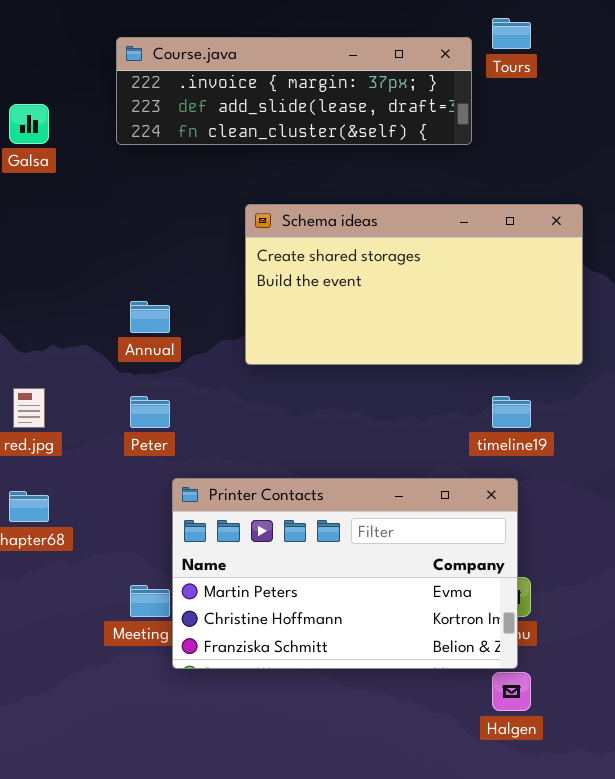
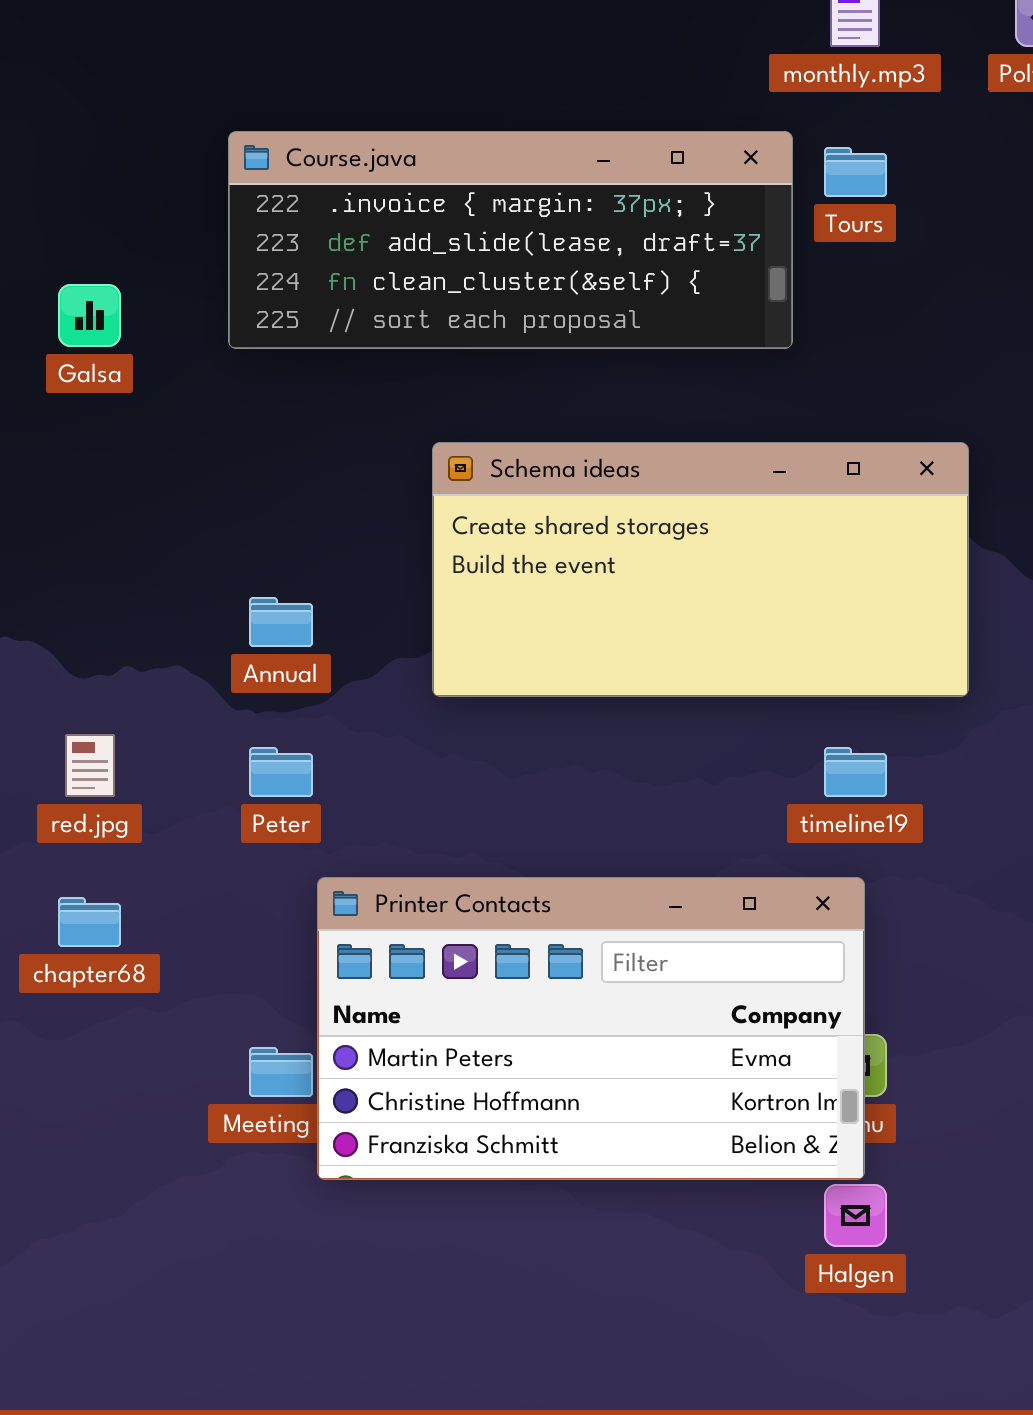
Course.java: [116,37,472,145] -> [228,131,793,349], resized

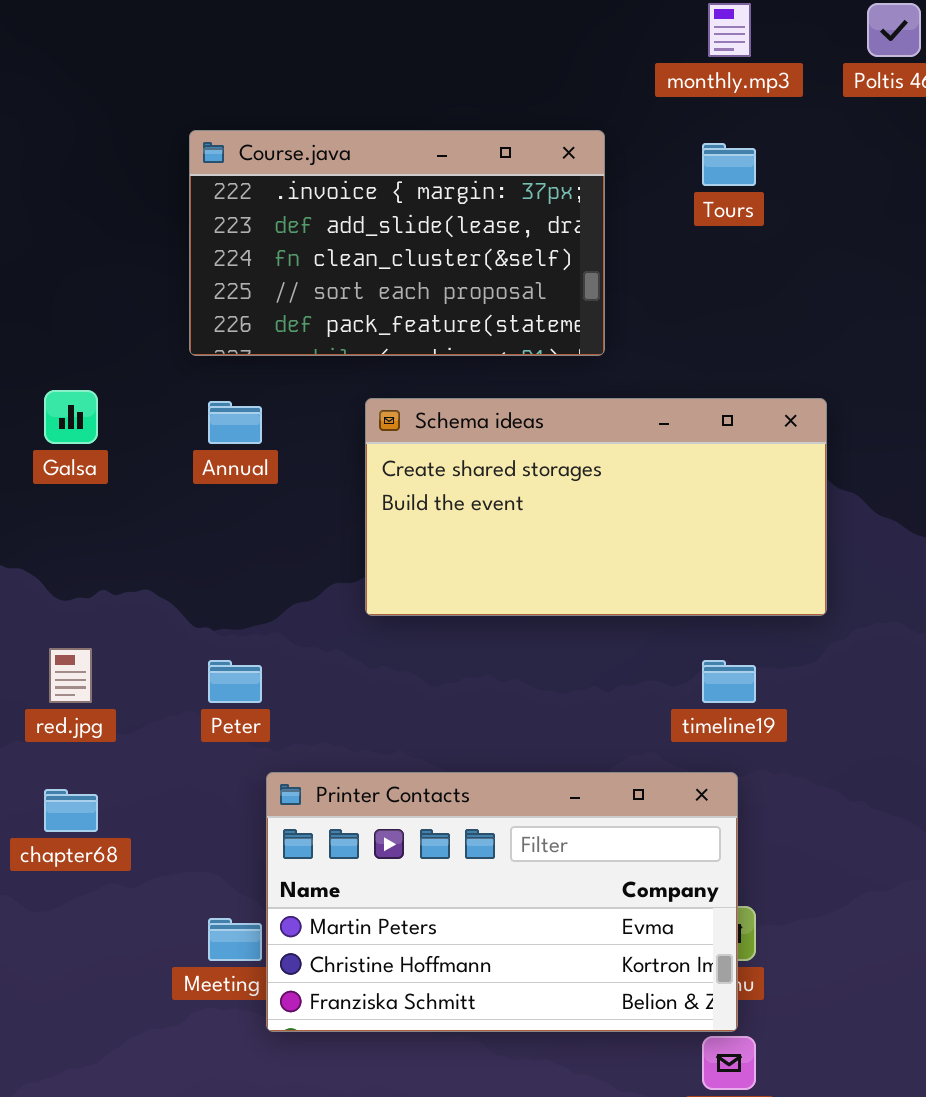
Course.java: [228,131,793,349] -> [189,130,605,356], resized
Galsa: [58,284,121,347] -> [44,390,98,444], moved
Annual: [249,597,313,647] -> [208,401,262,444], moved

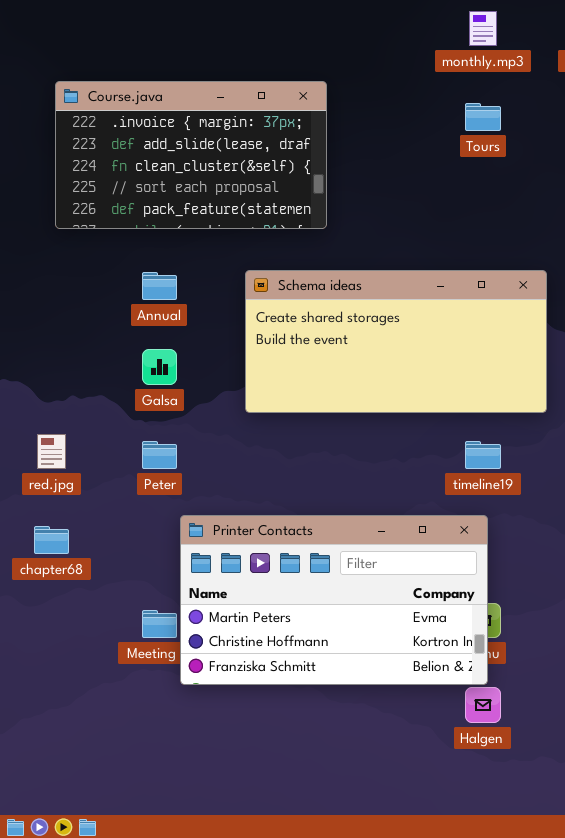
Course.java: [189,130,605,356] -> [55,81,327,229], moved
Galsa: [44,390,98,444] -> [142,349,177,385], moved

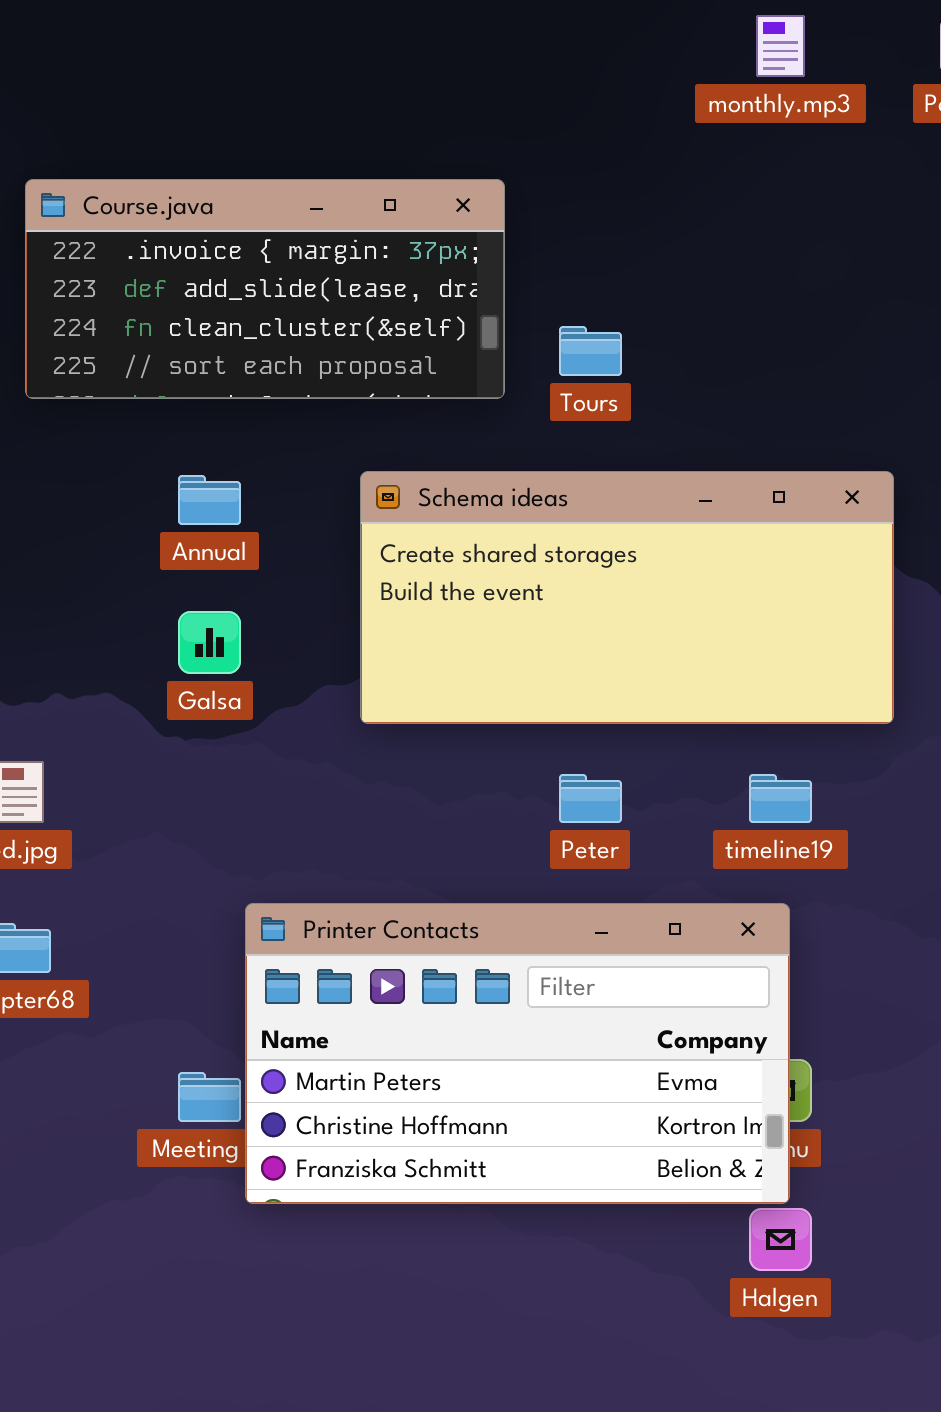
Course.java: [55,81,327,229] -> [25,179,505,399], resized
Tours: [465,103,501,131] -> [559,326,622,376], moved
Peter: [142,441,177,469] -> [559,774,622,823], moved

